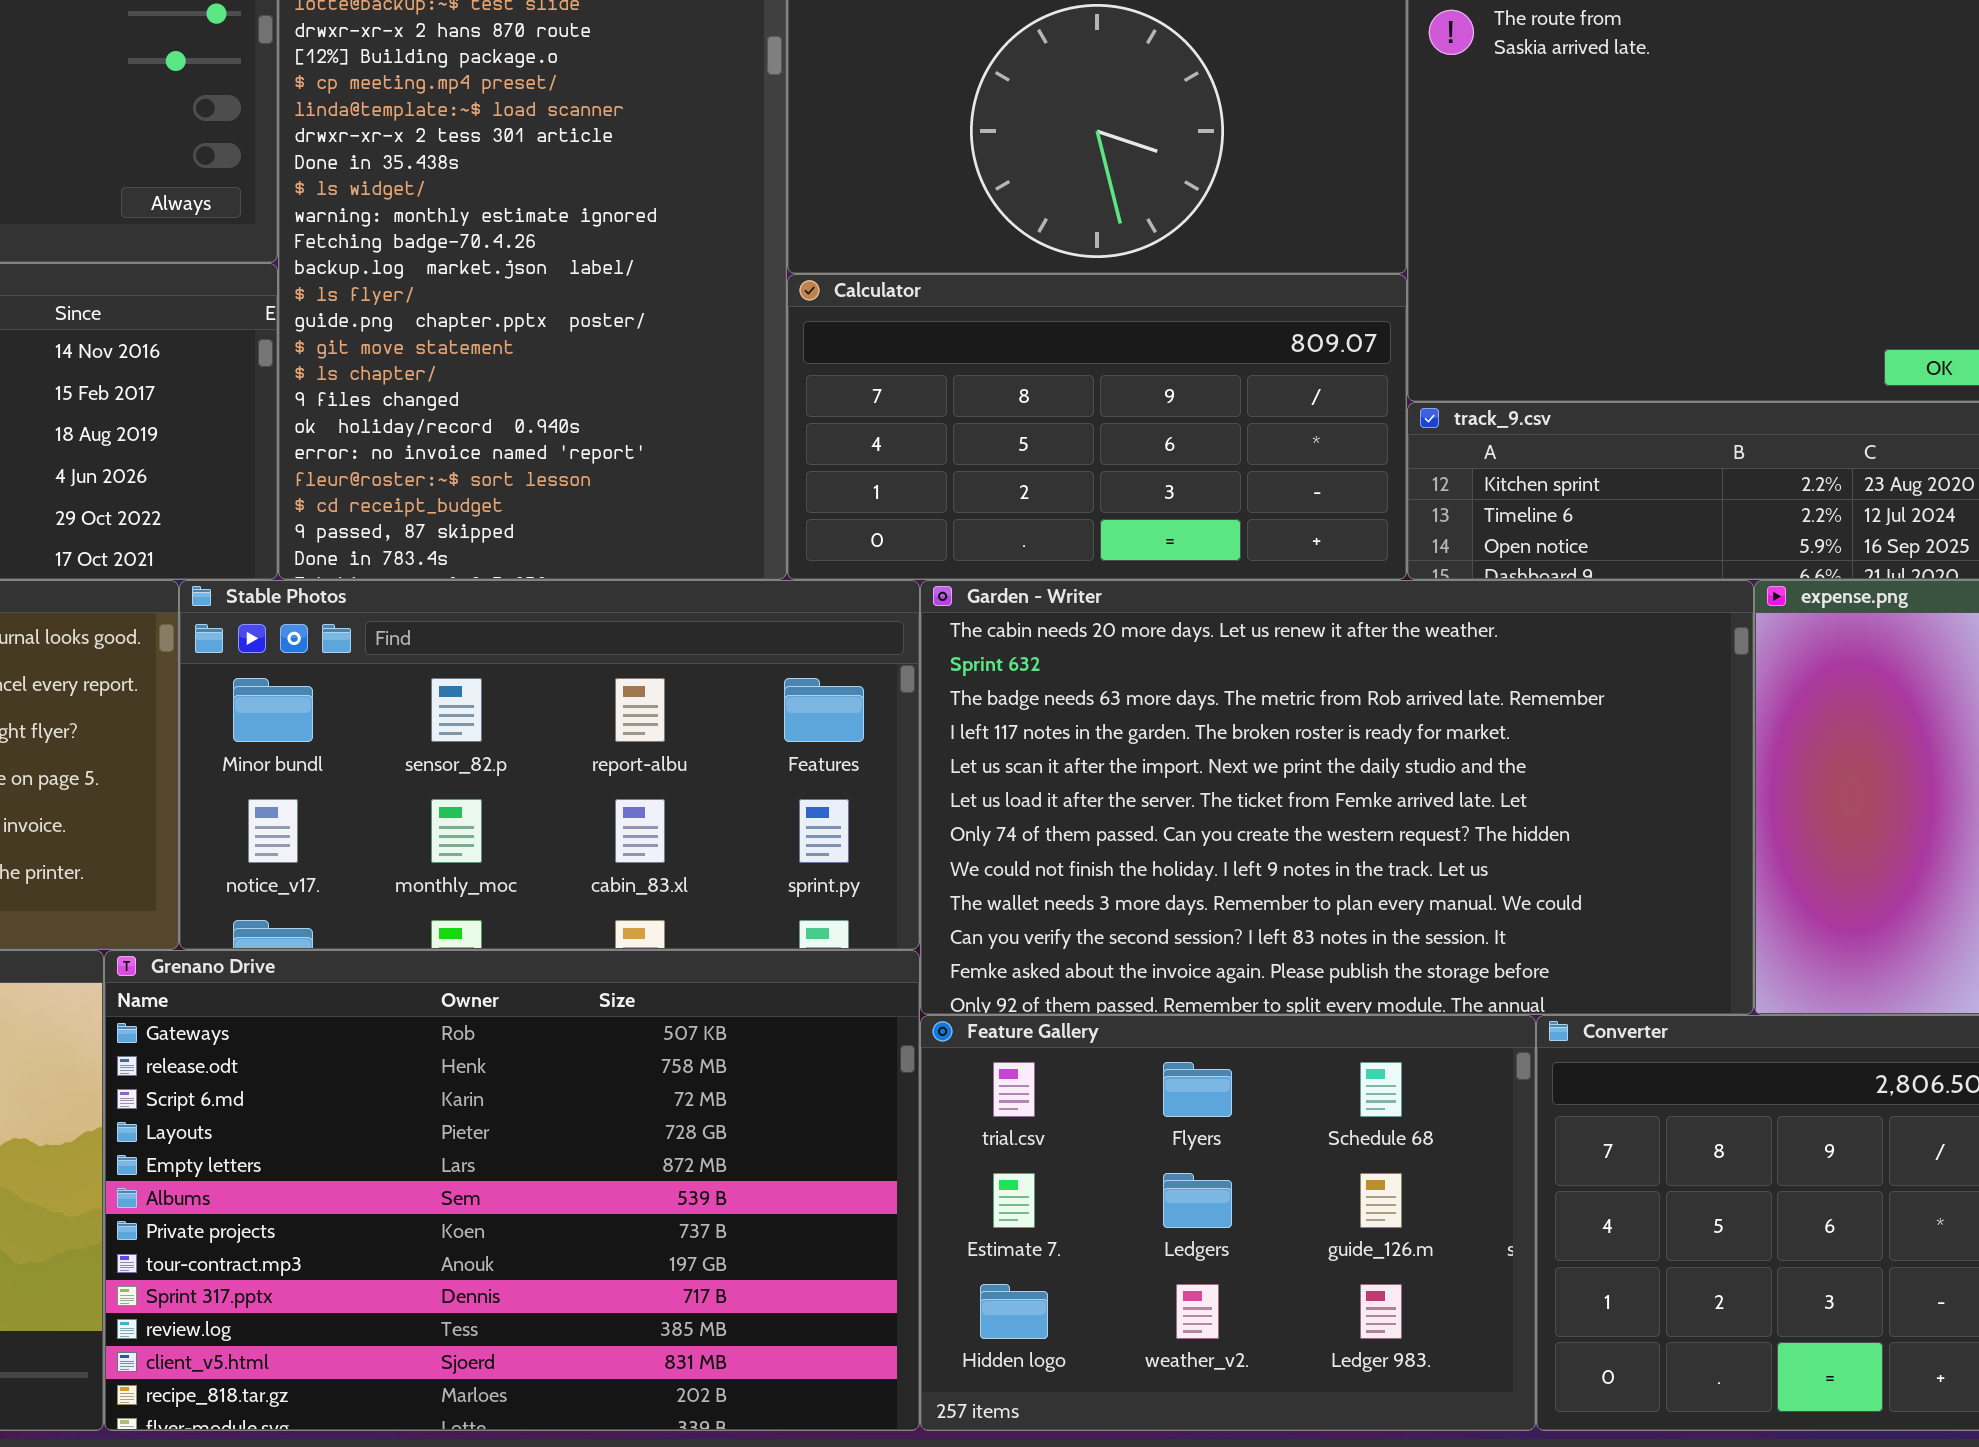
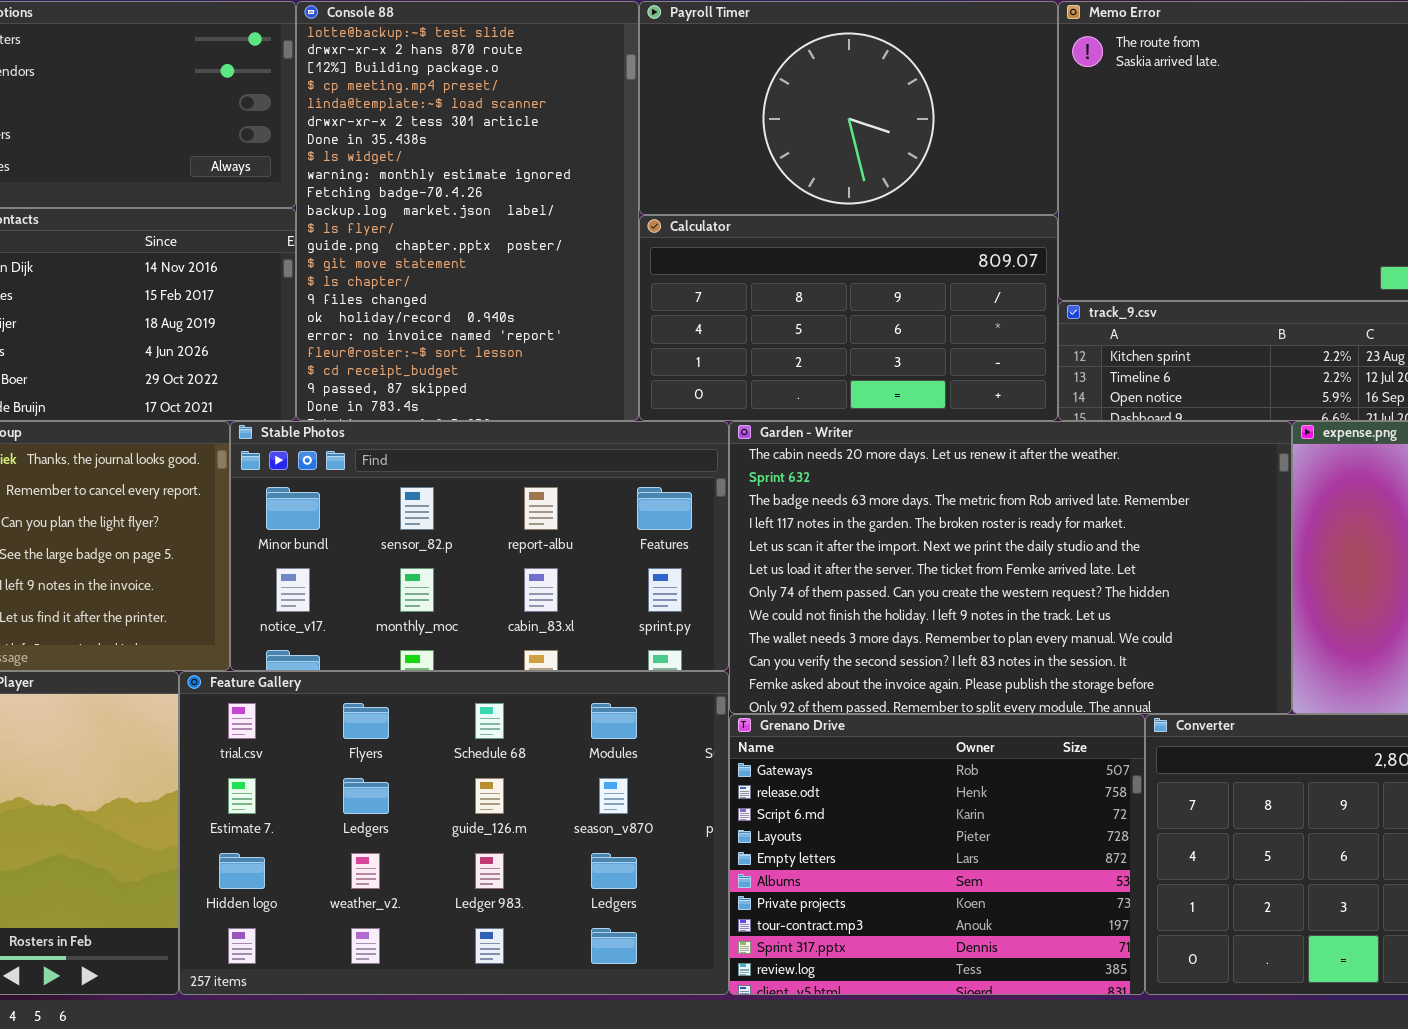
Grenano Drive: [104,950,920,1431] -> [729,714,1145,995], moved, resized
Feature Gallery: [920,1015,1536,1431] -> [179,671,729,995], moved, resized

